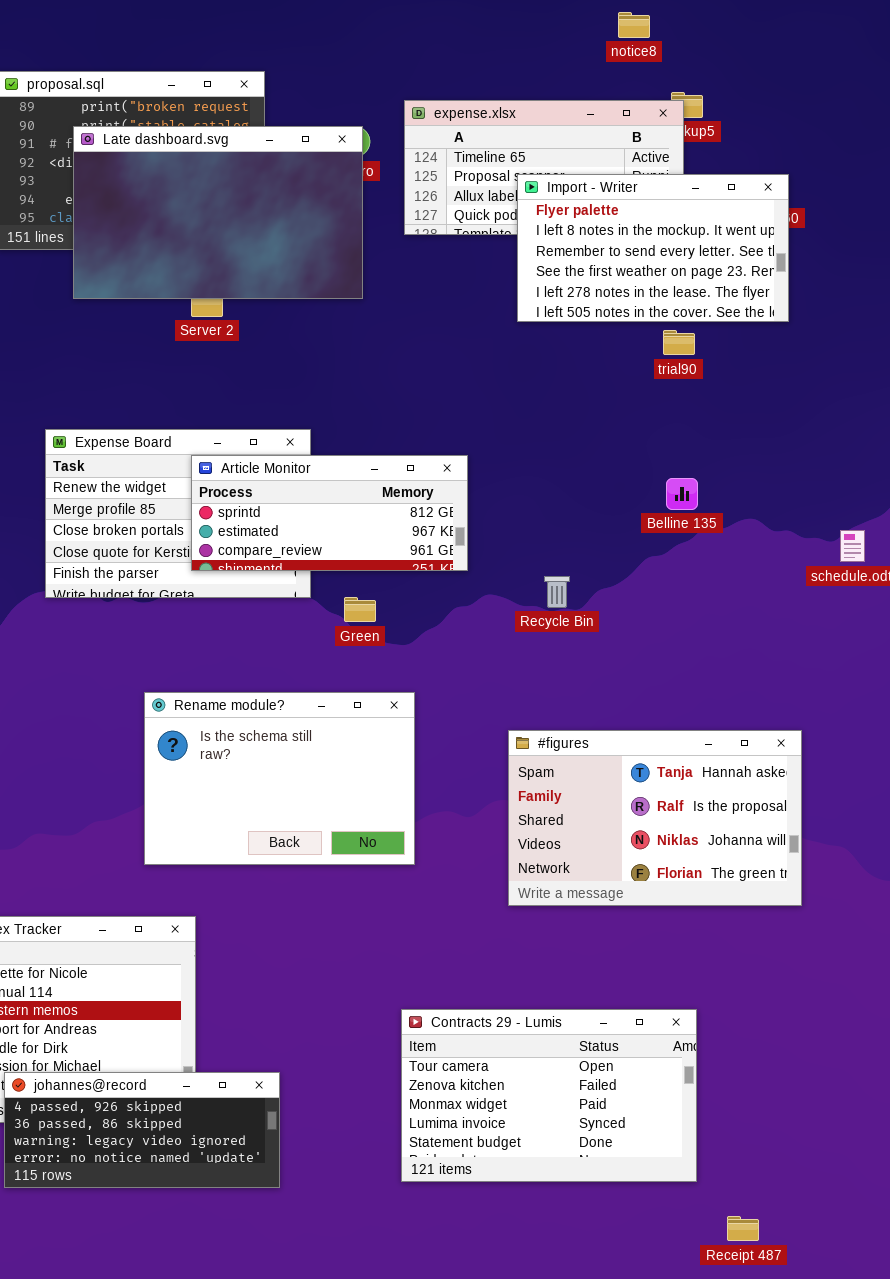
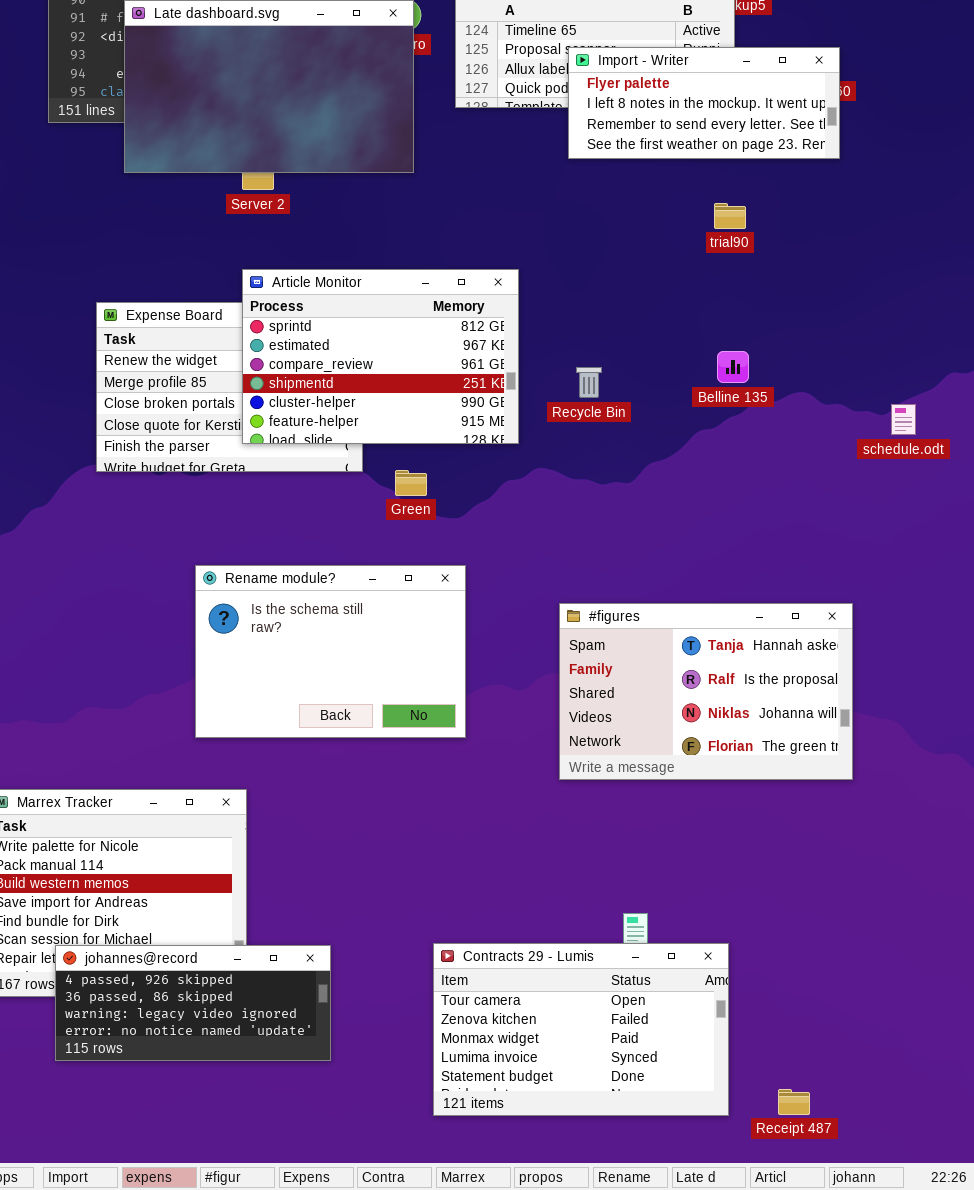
Import - Writer: [517,174,789,322] -> [568,47,840,159], resized
Article Monitor: [191,455,468,571] -> [242,269,519,444], resized
Recycle Bin: [544,576,570,608] -> [576,367,602,398], moved
Contracts 29 - Lumis: [401,1009,697,1182] -> [433,943,729,1116], moved

